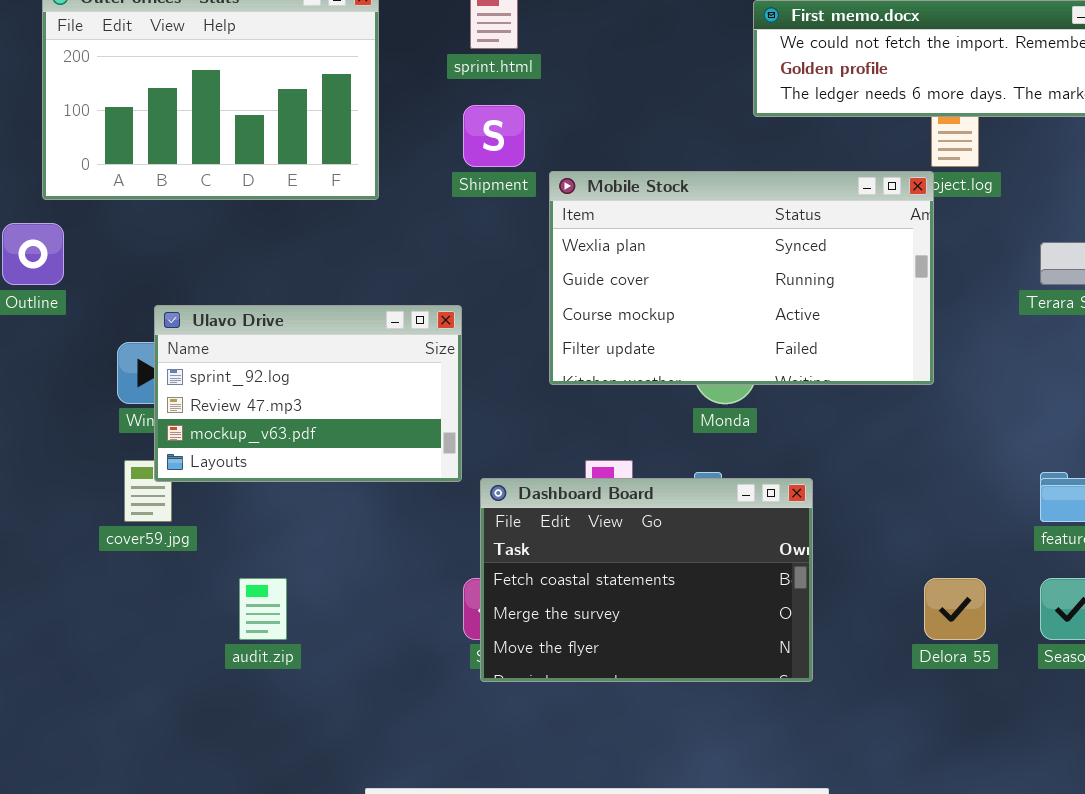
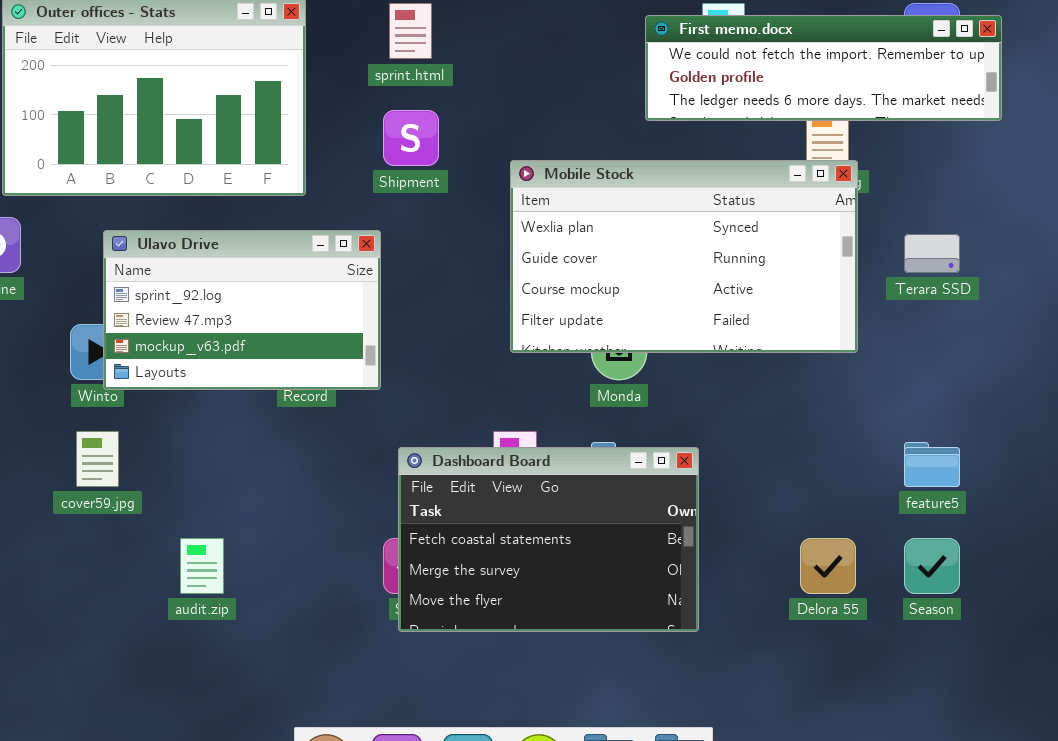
Mobile Stock: [549,171,934,385] -> [510,160,858,353], moved
Ulavo Drive: [154,305,462,482] -> [103,230,381,390], moved

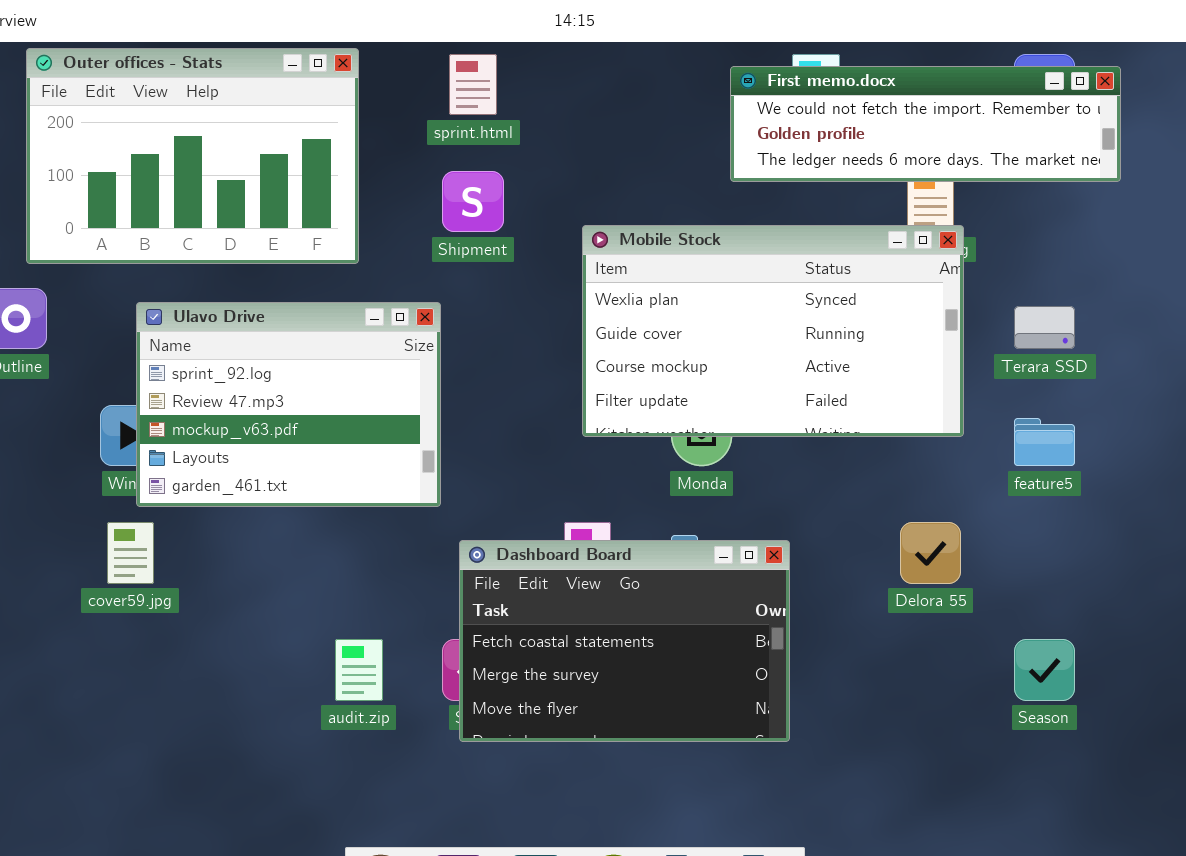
Ulavo Drive: [103,230,381,390] -> [136,302,441,507], resized
feature5: [904,442,960,487] -> [1014,418,1075,466], moved
audit.zip: [180,538,224,594] -> [335,639,383,701], moved
Delora 55: [800,538,856,594] -> [900,522,961,584], moved

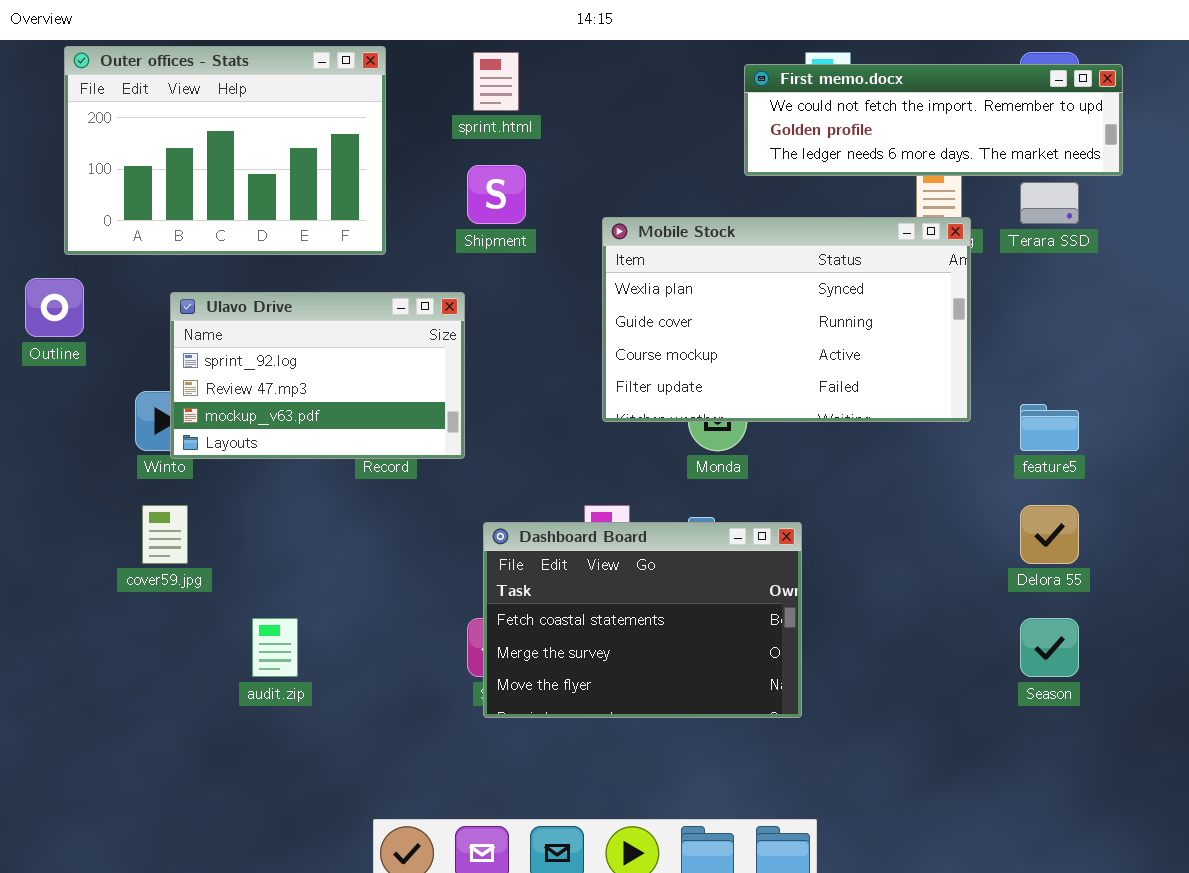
Ulavo Drive: [136,302,441,507] -> [170,292,465,459], resized
Terara SSD: [1014,306,1075,349] -> [1020,182,1079,224], moved
Delora 55: [900,522,961,584] -> [1020,505,1079,564], moved
audit.zip: [335,639,383,701] -> [252,618,298,677], moved

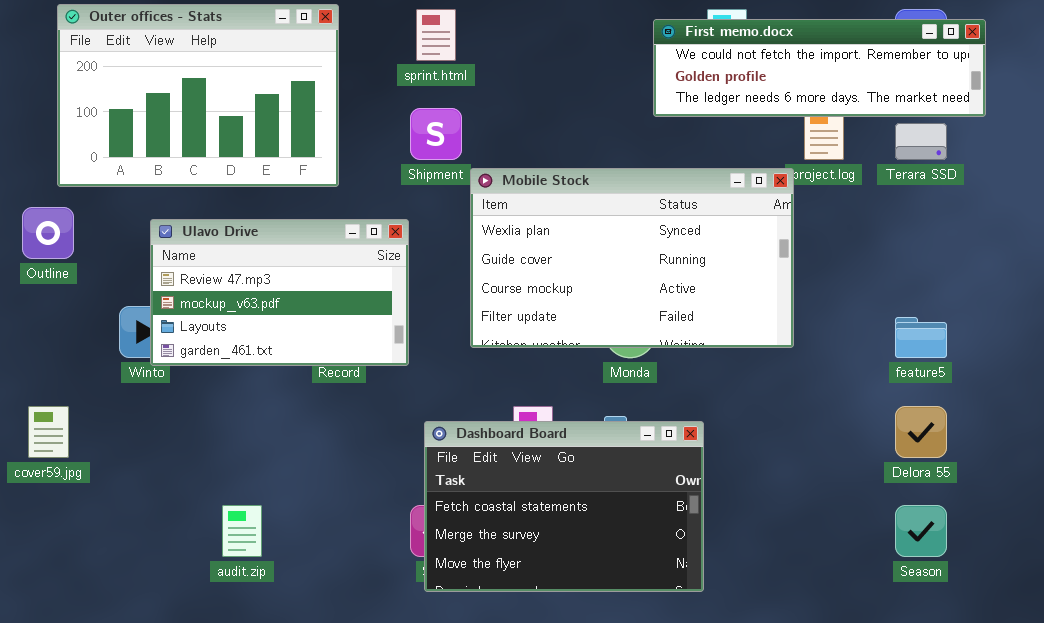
Mobile Stock: [602,217,971,422] -> [470,168,794,348], moved
Ulavo Drive: [170,292,465,459] -> [150,219,409,366], scrolled down 1 row
cover59.jpg: [142,505,188,564] -> [28,406,69,458], moved

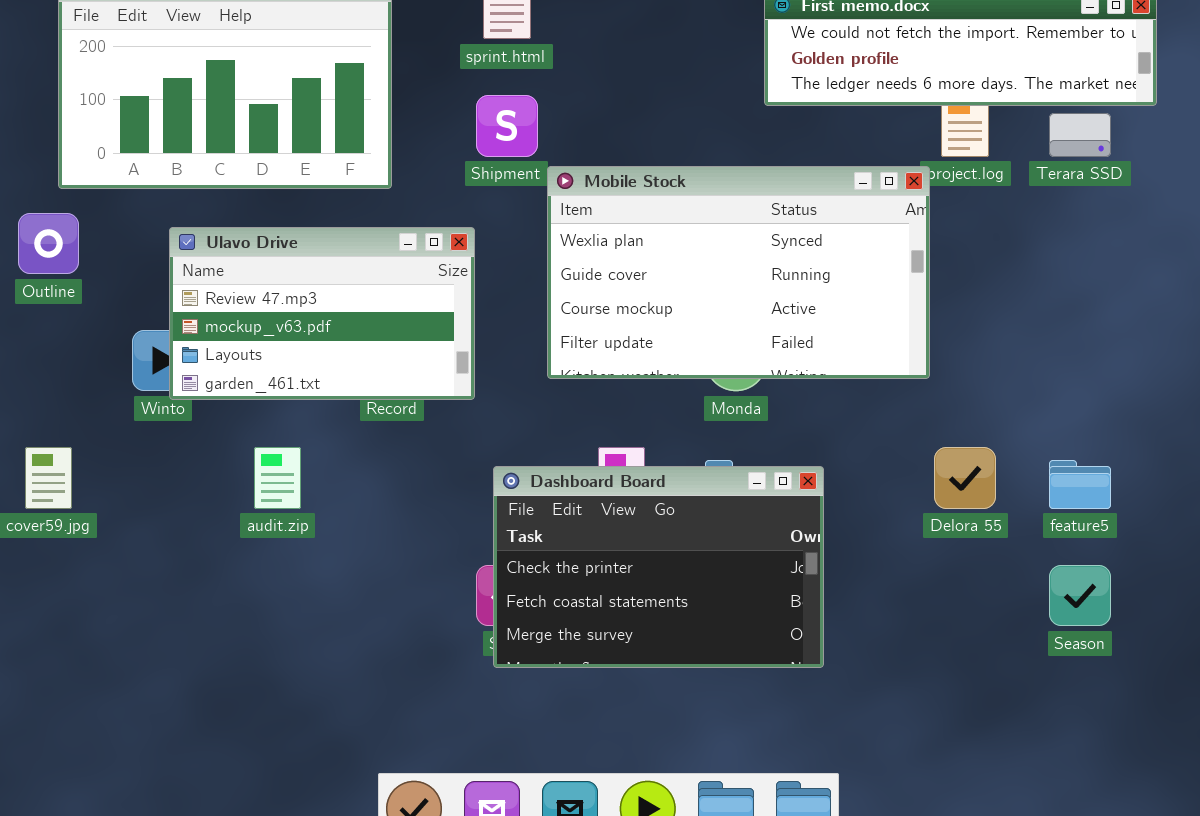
feature5: [895,317,947,358] -> [1049,460,1111,509], moved
Delora 55: [895,406,947,458] -> [934,447,996,509], moved
Dashboard Board: [424,421,704,592] -> [493,466,824,668], scrolled up 1 row
audit.zip: [222,505,262,557] -> [254,447,301,509], moved

